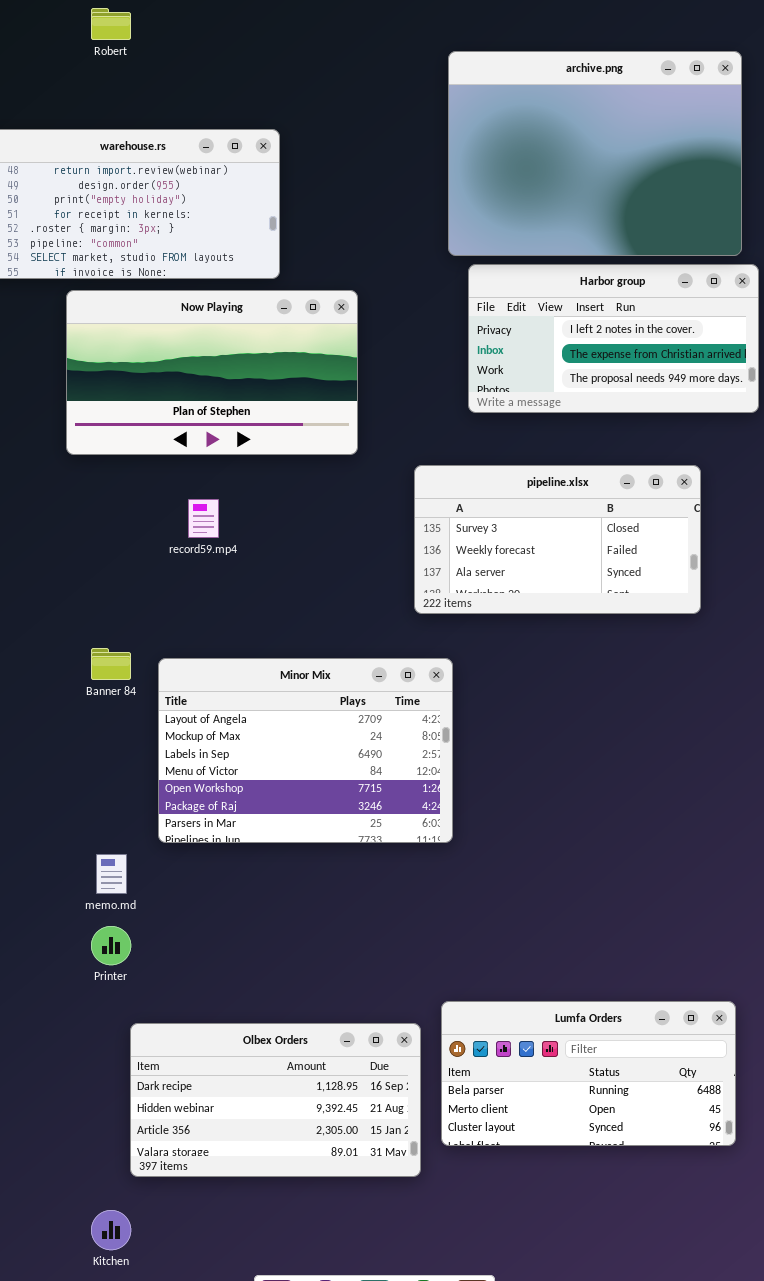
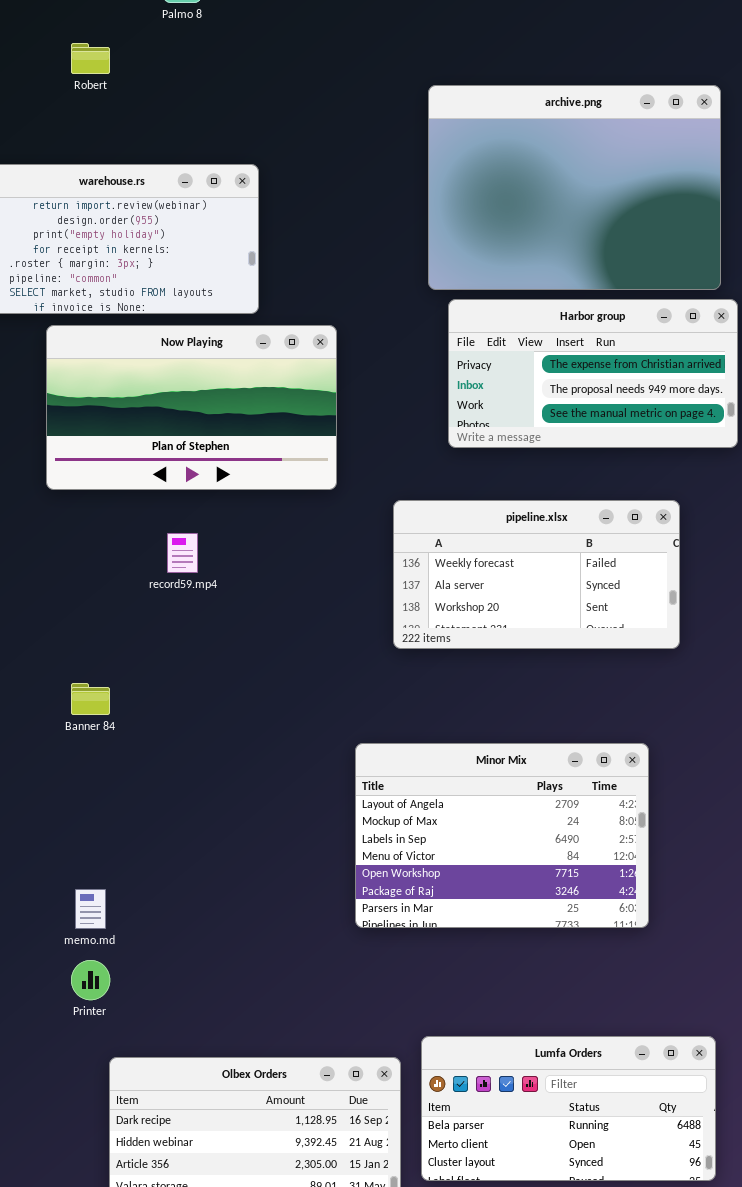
Harbor group: [468,264,759,413] -> [448,299,738,448], scrolled down 1 row
pipeline.xlsx: [414,465,701,614] -> [393,500,680,649], scrolled down 1 row
Minor Mix: [158,658,453,843] -> [355,743,649,928], moved

